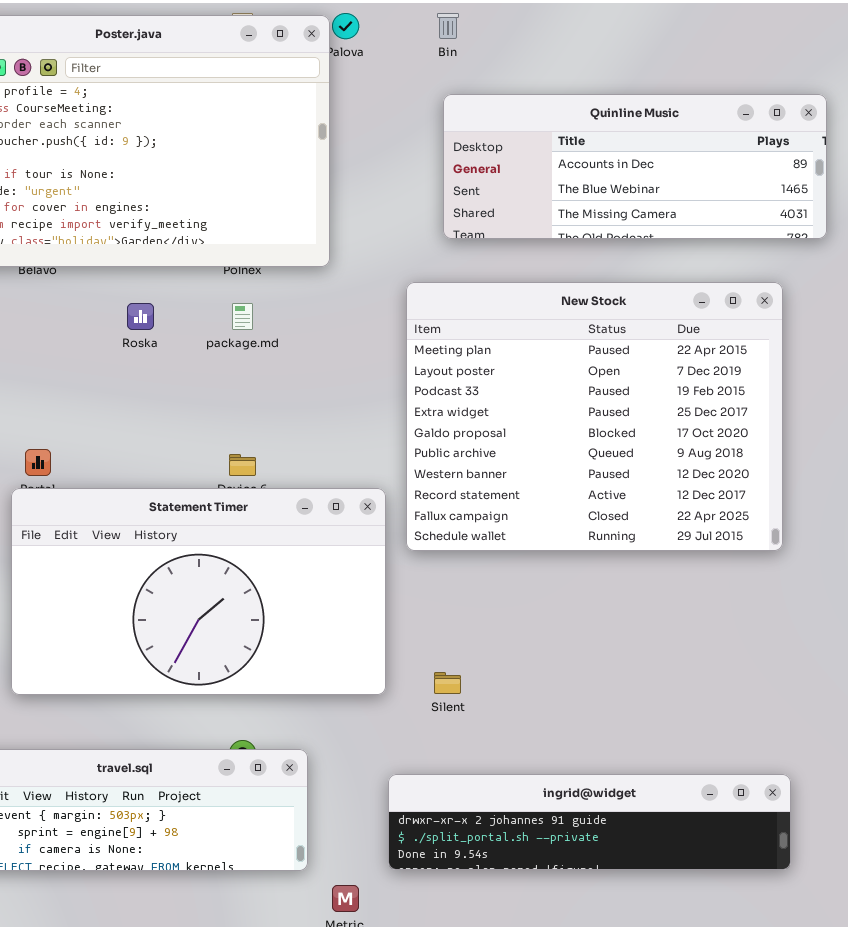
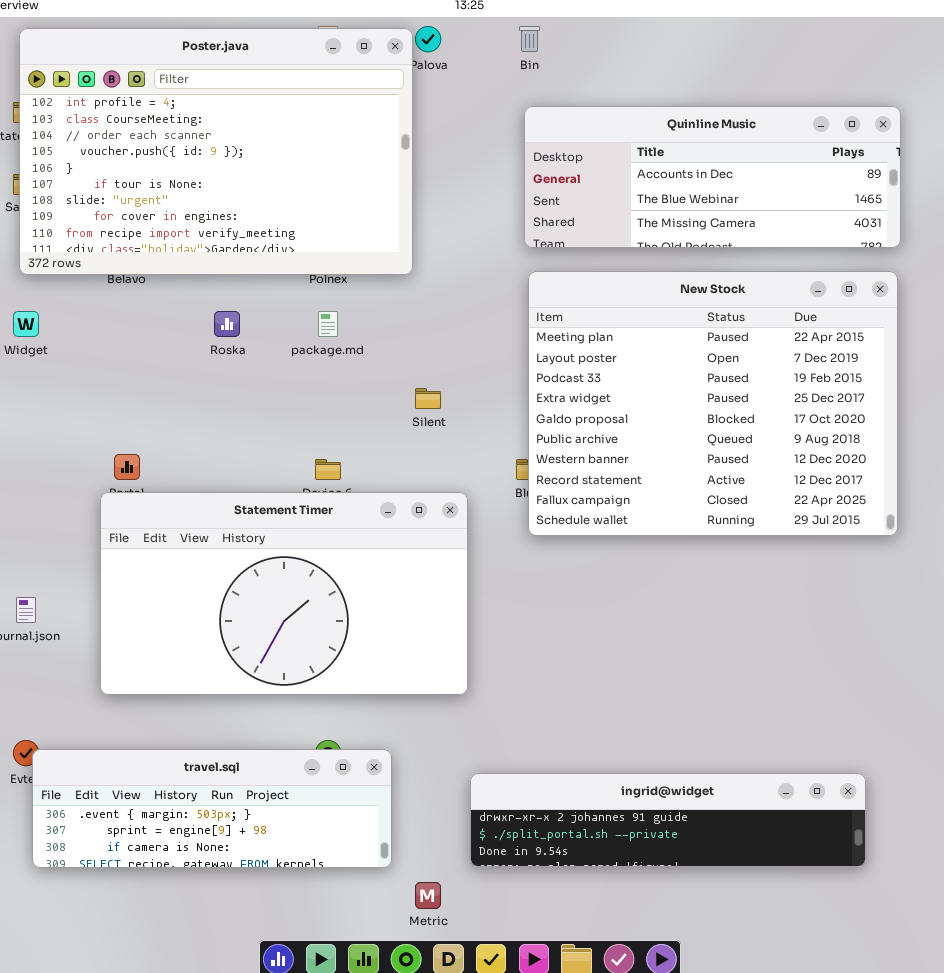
New Stock: [406,282,783,551] -> [528,271,898,536], moved
Silent: [434,672,461,694] -> [415,388,441,409], moved

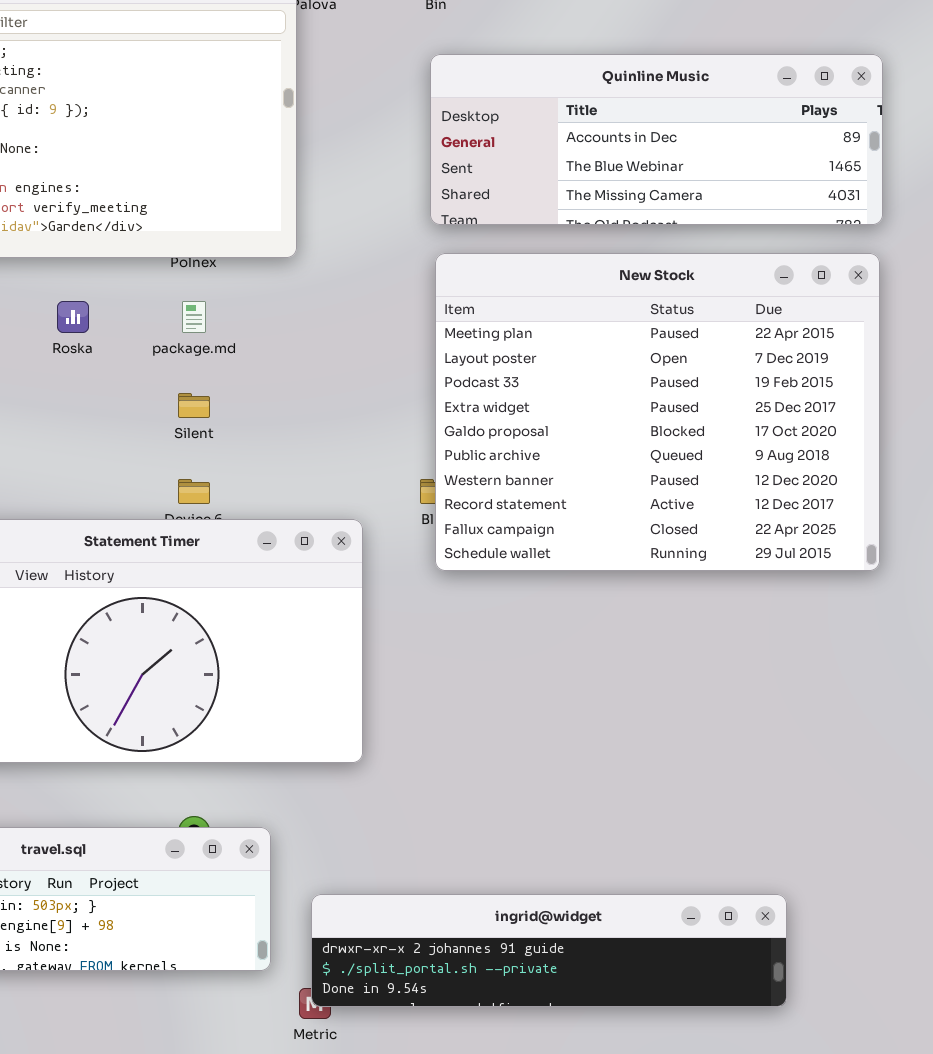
Silent: [415,388,441,409] -> [178,393,210,418], moved
ingrid@widget: [470,773,866,867] -> [311,894,787,1007], moved

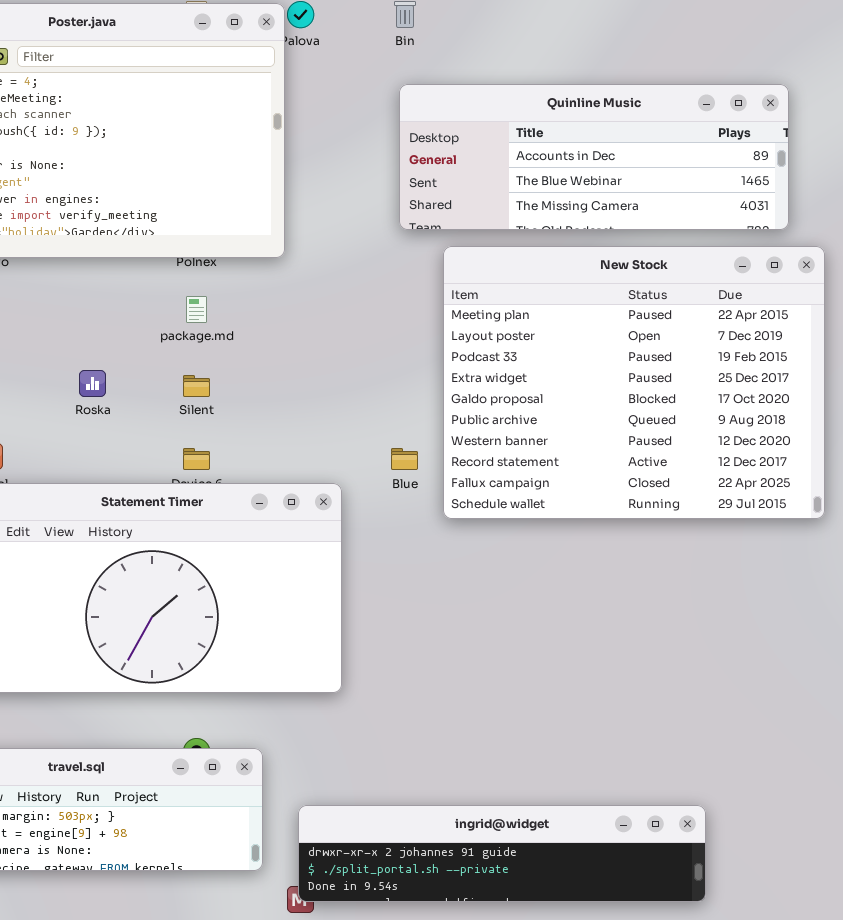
New Stock: [435,253,880,571] -> [443,246,825,519], moved
Roska: [57,301,89,333] -> [79,370,106,397], moved

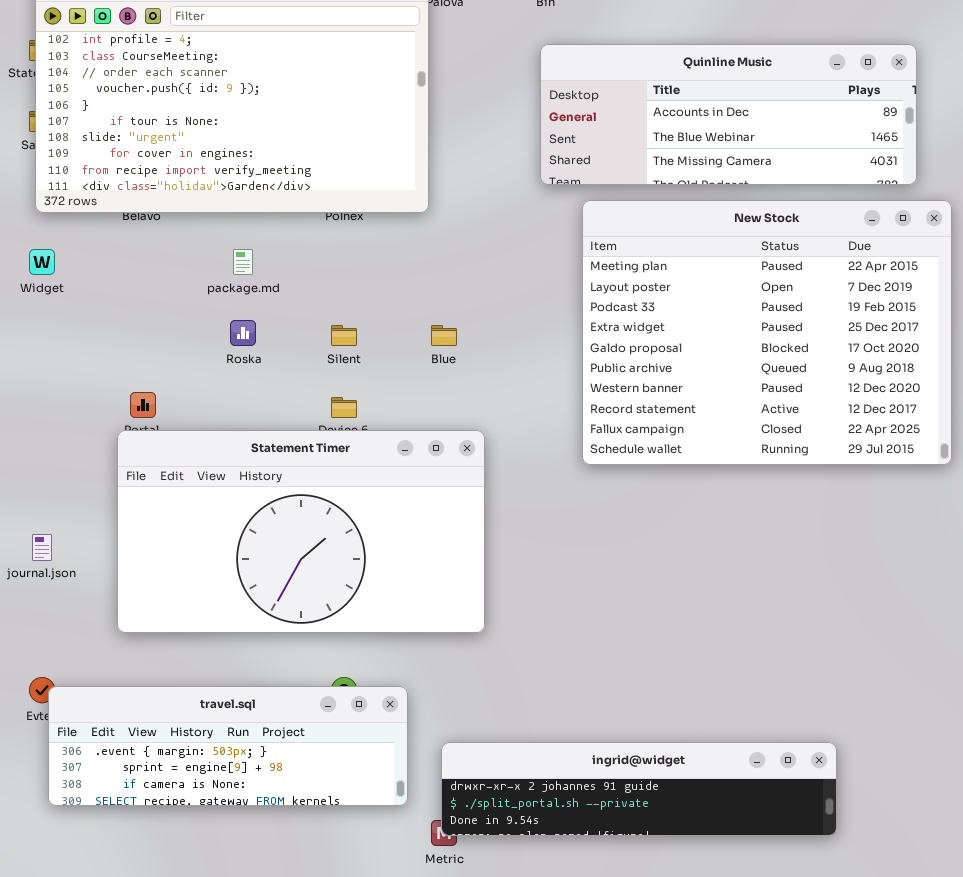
package.md: [186,296,207,323] -> [233,249,253,275], moved
Blue: [391,448,418,470] -> [431,325,457,346], moved

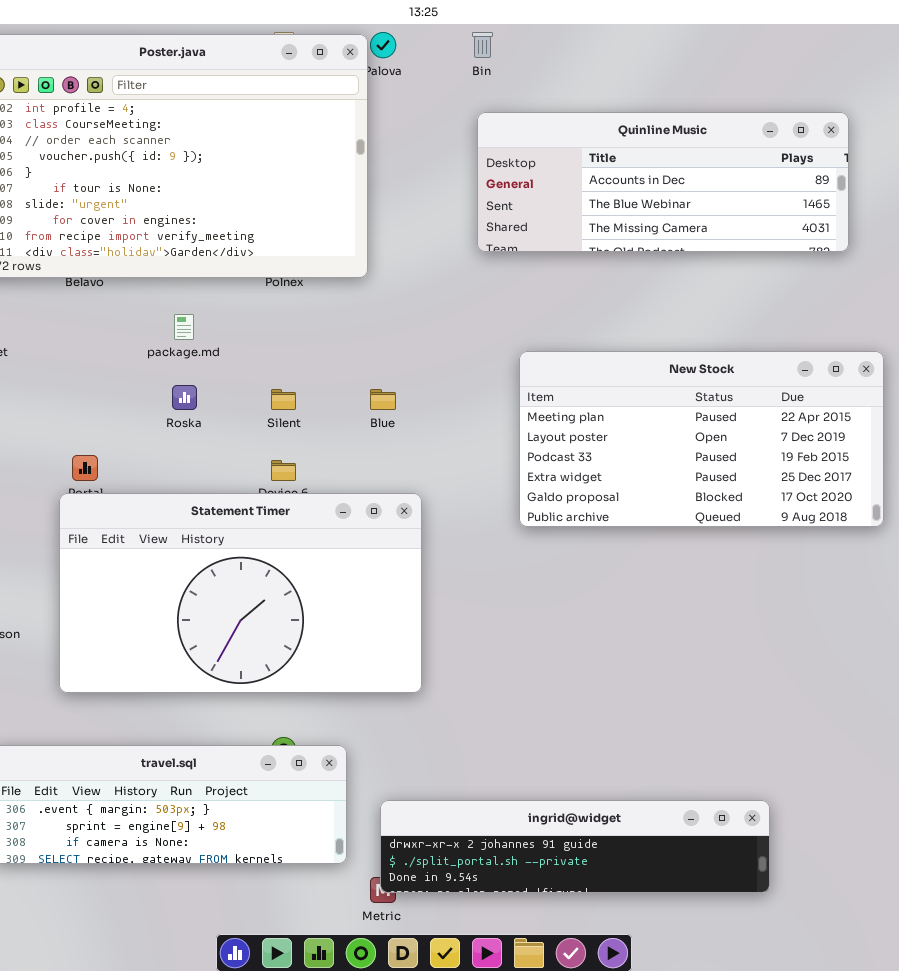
New Stock: [582,200,952,465] -> [519,351,884,527], resized

